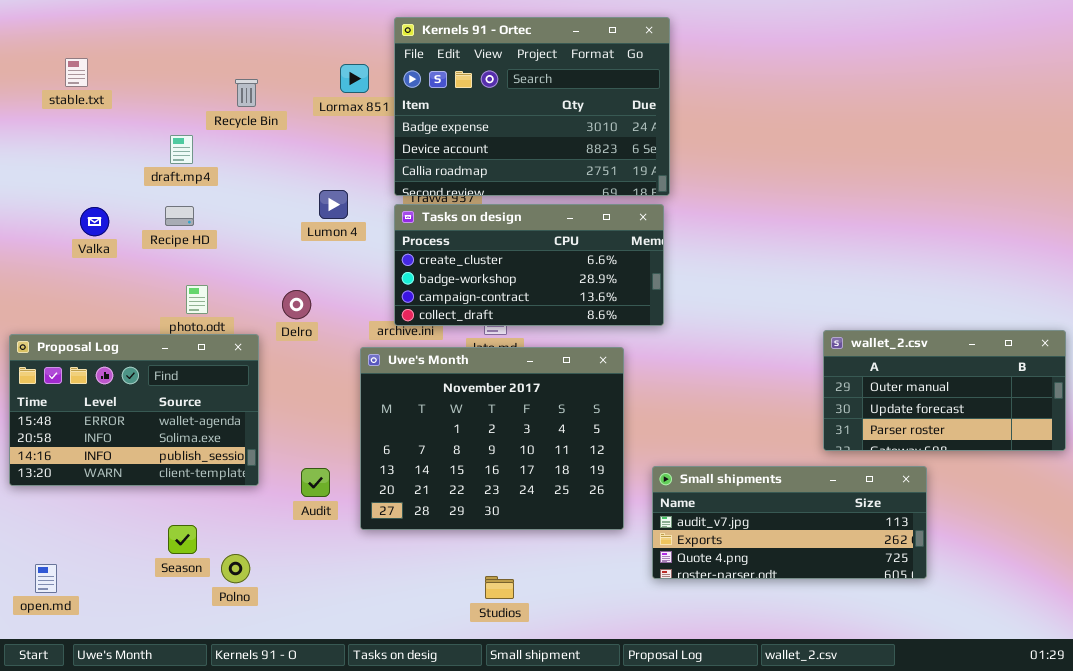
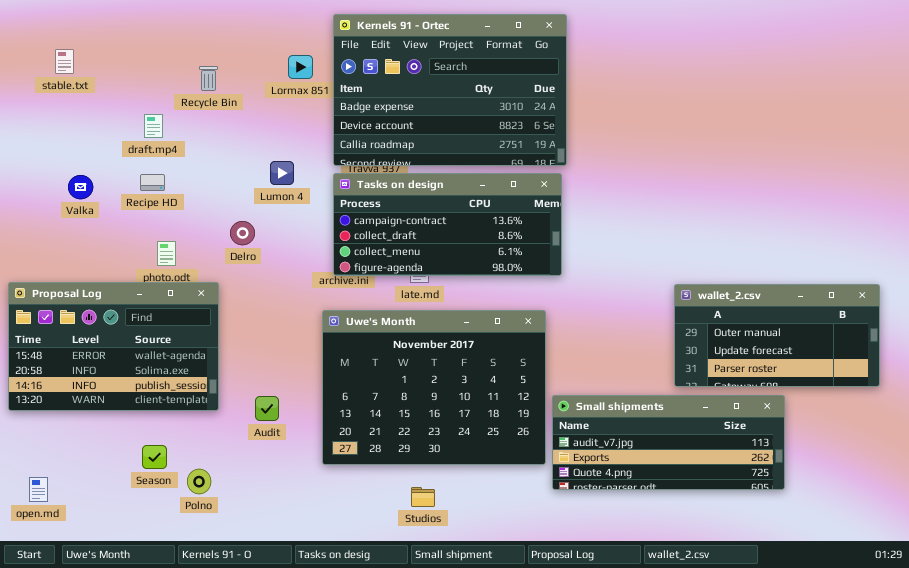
Tasks on design: [394,204,664,326] -> [333,173,562,276], scrolled down 2 rows
Delro: [282,290,311,319] -> [230,221,255,245], moved
wallet_2.csv: [823,330,1066,451] -> [674,284,880,387], moved
Uwe's Month: [360,347,624,530] -> [322,310,546,465], moved

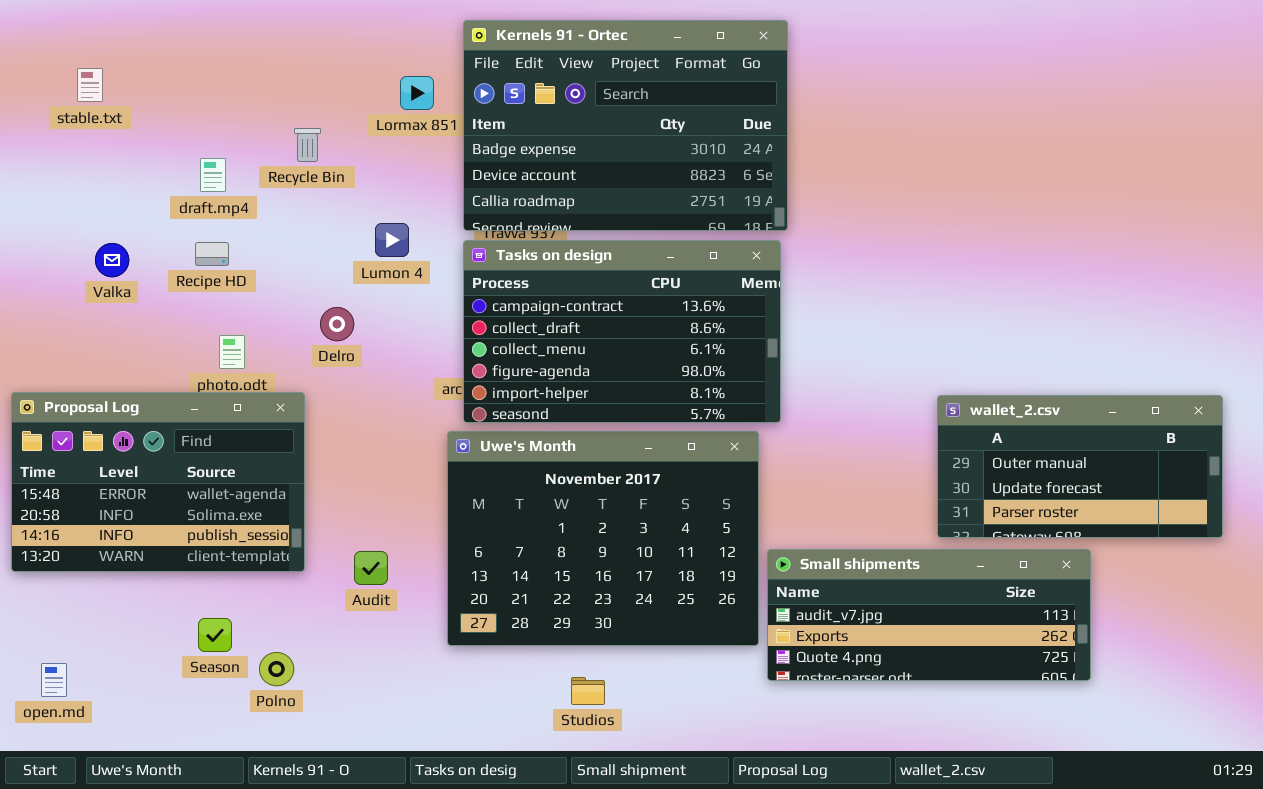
Recycle Bin: [199,66,218,91] -> [294,128,321,162], moved
Tasks on design: [333,173,562,276] -> [463,240,781,423], resized

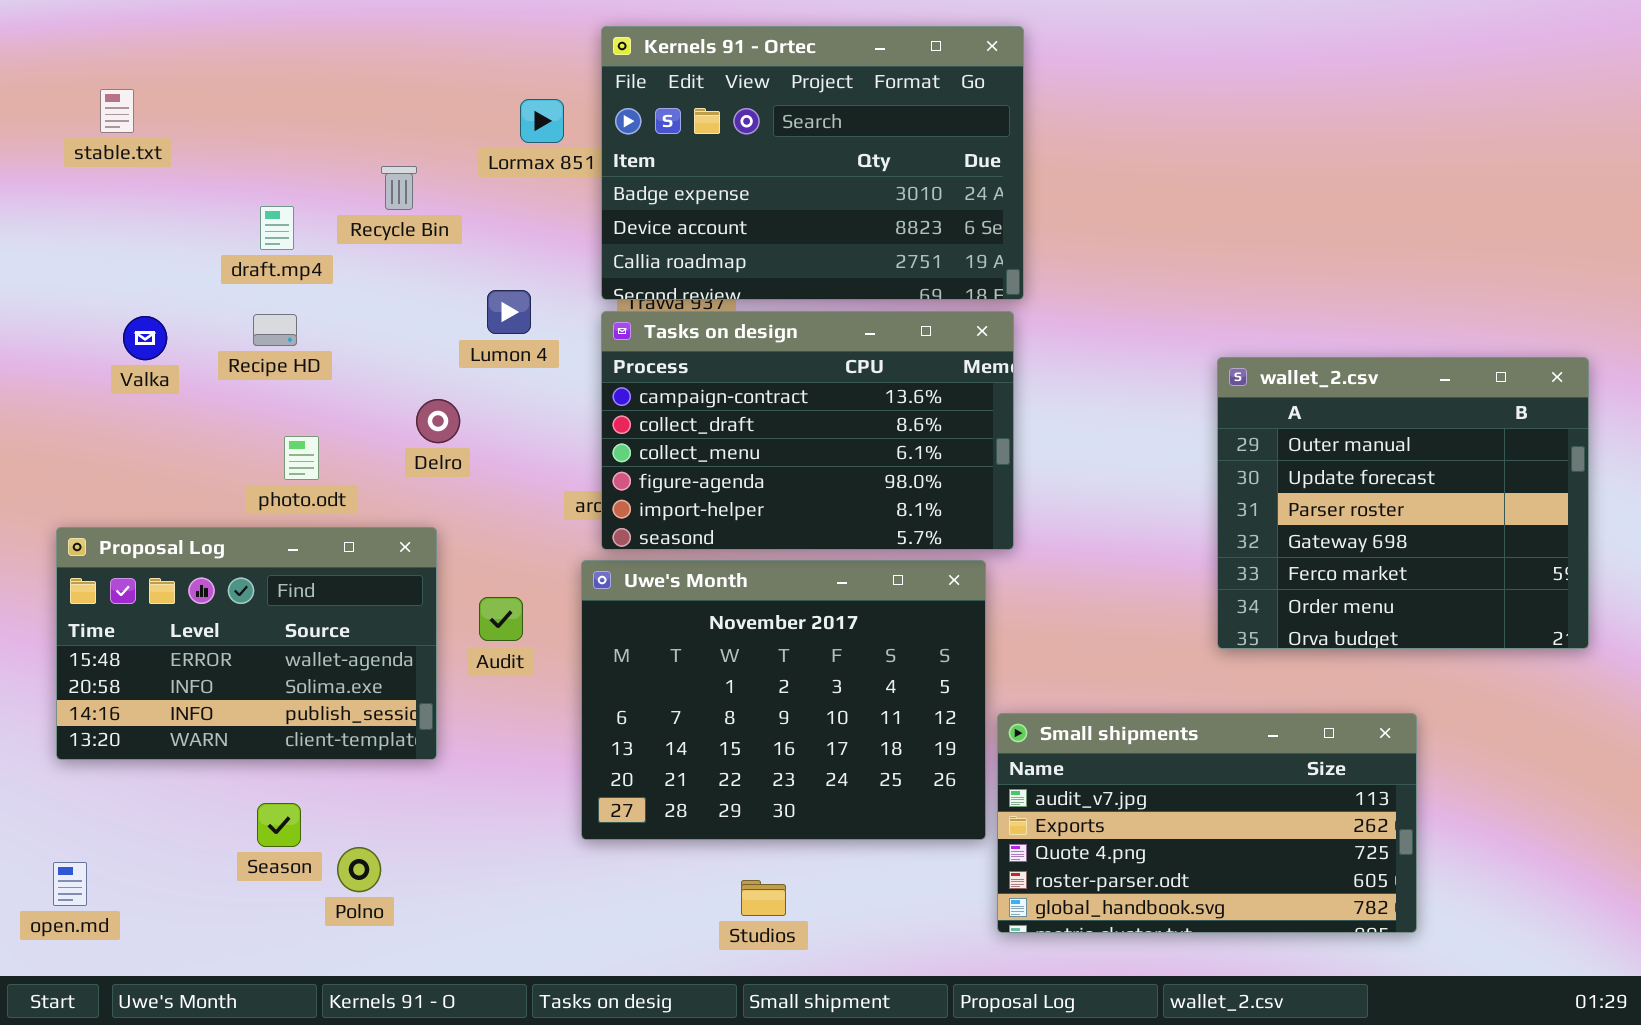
Proposal Log: [11,392,305,572] -> [56,527,437,760], moved
wallet_2.csv: [937,395,1223,538] -> [1217,357,1589,649], moved, resized
Small shipments: [767,549,1091,681] -> [997,713,1417,933], resized
Audit: [354,551,388,585] -> [479,597,523,641], moved

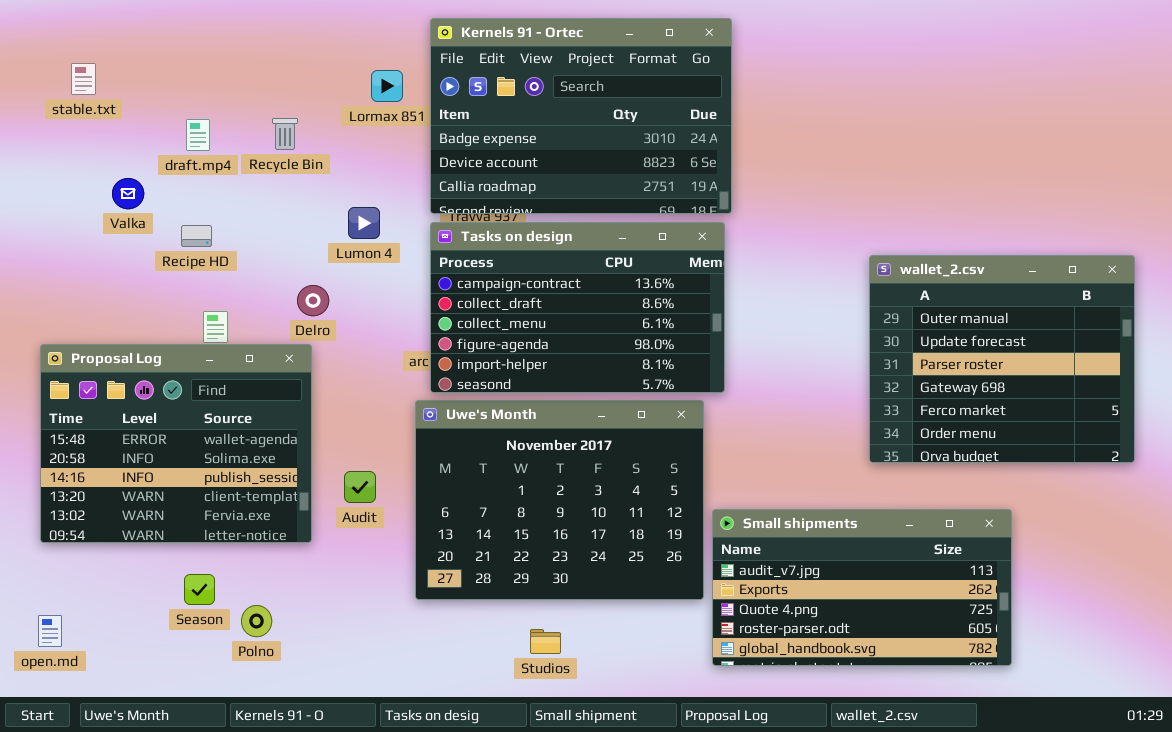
draft.mp4: [260,206,294,250] -> [186,119,210,151], moved
Valka: [123,316,167,360] -> [112,178,144,209], moved
Proposal Log: [56,527,437,760] -> [40,344,312,543], resized
Audit: [479,597,523,641] -> [344,471,376,503], moved

